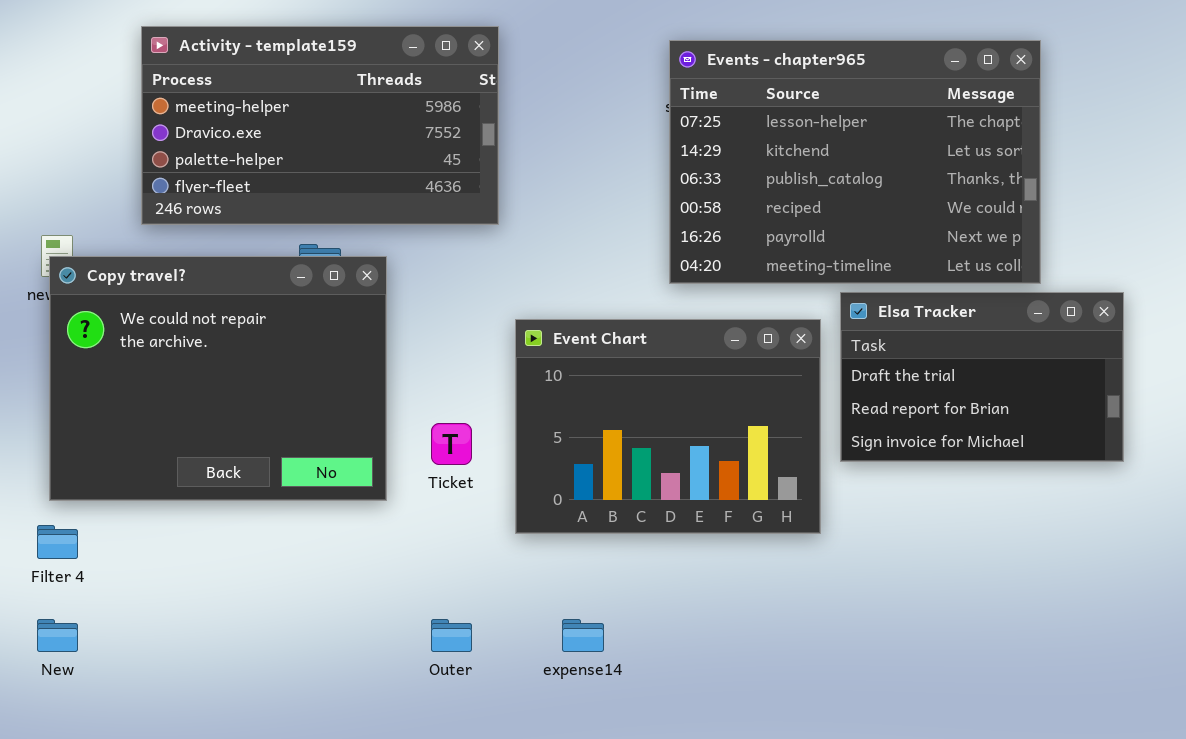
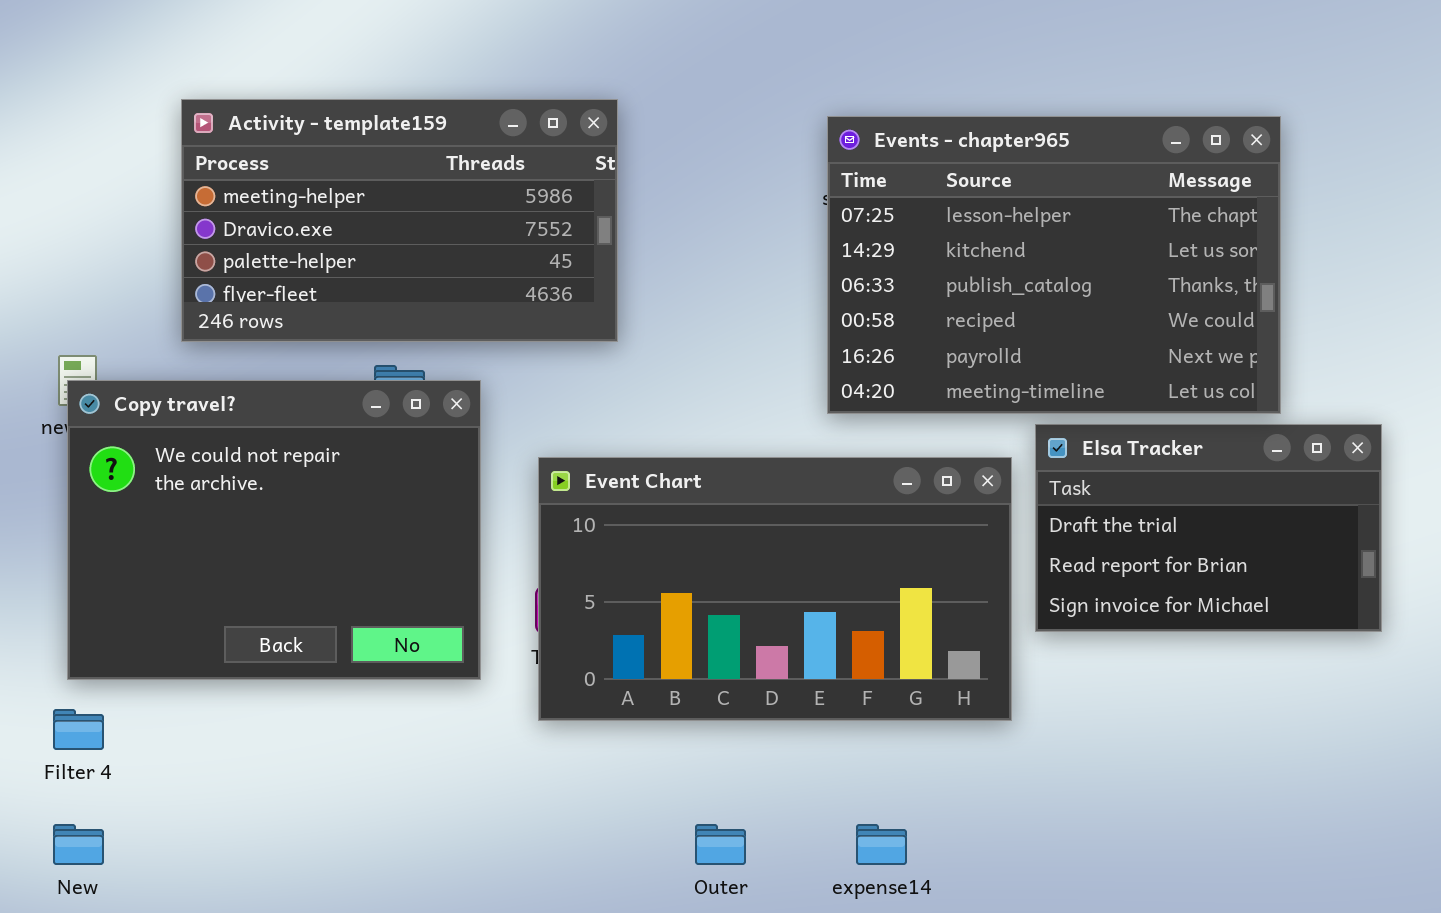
Event Chart: [515,319,821,534] -> [538,457,1012,721], resized
Outer: [431,619,472,652] -> [695,824,746,865], moved
expense14: [562,619,604,652] -> [856,824,907,865], moved

